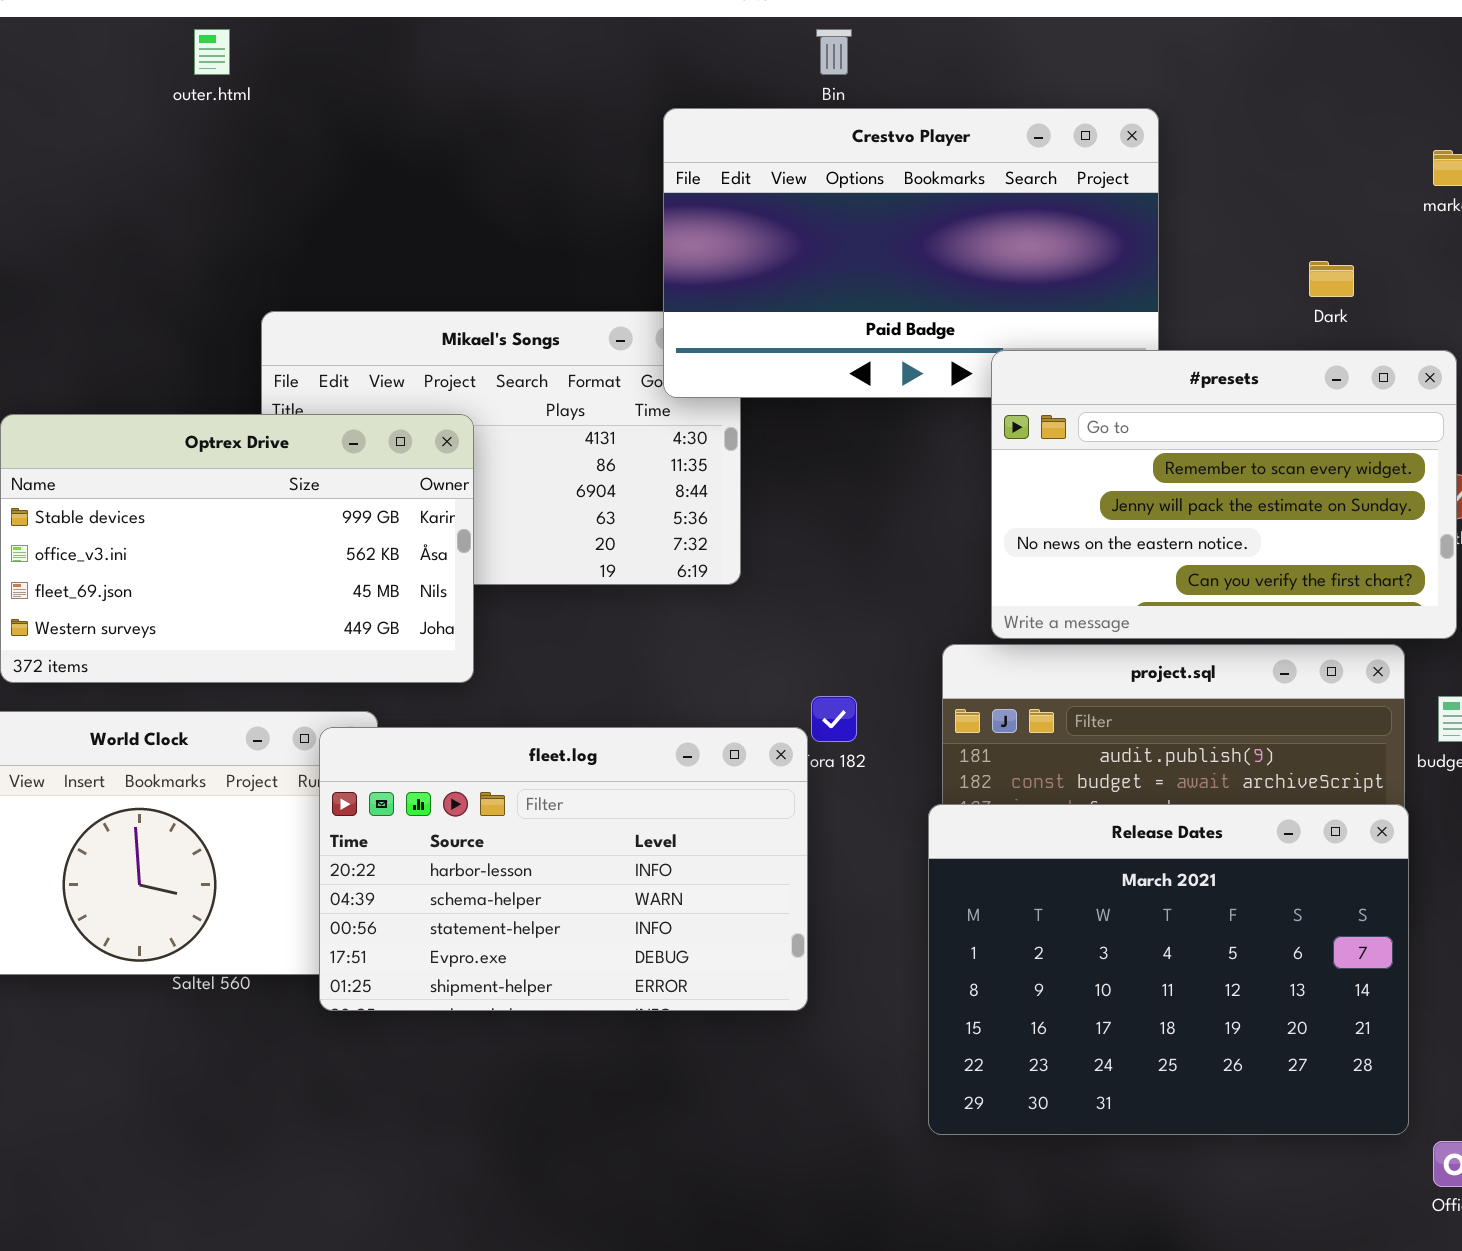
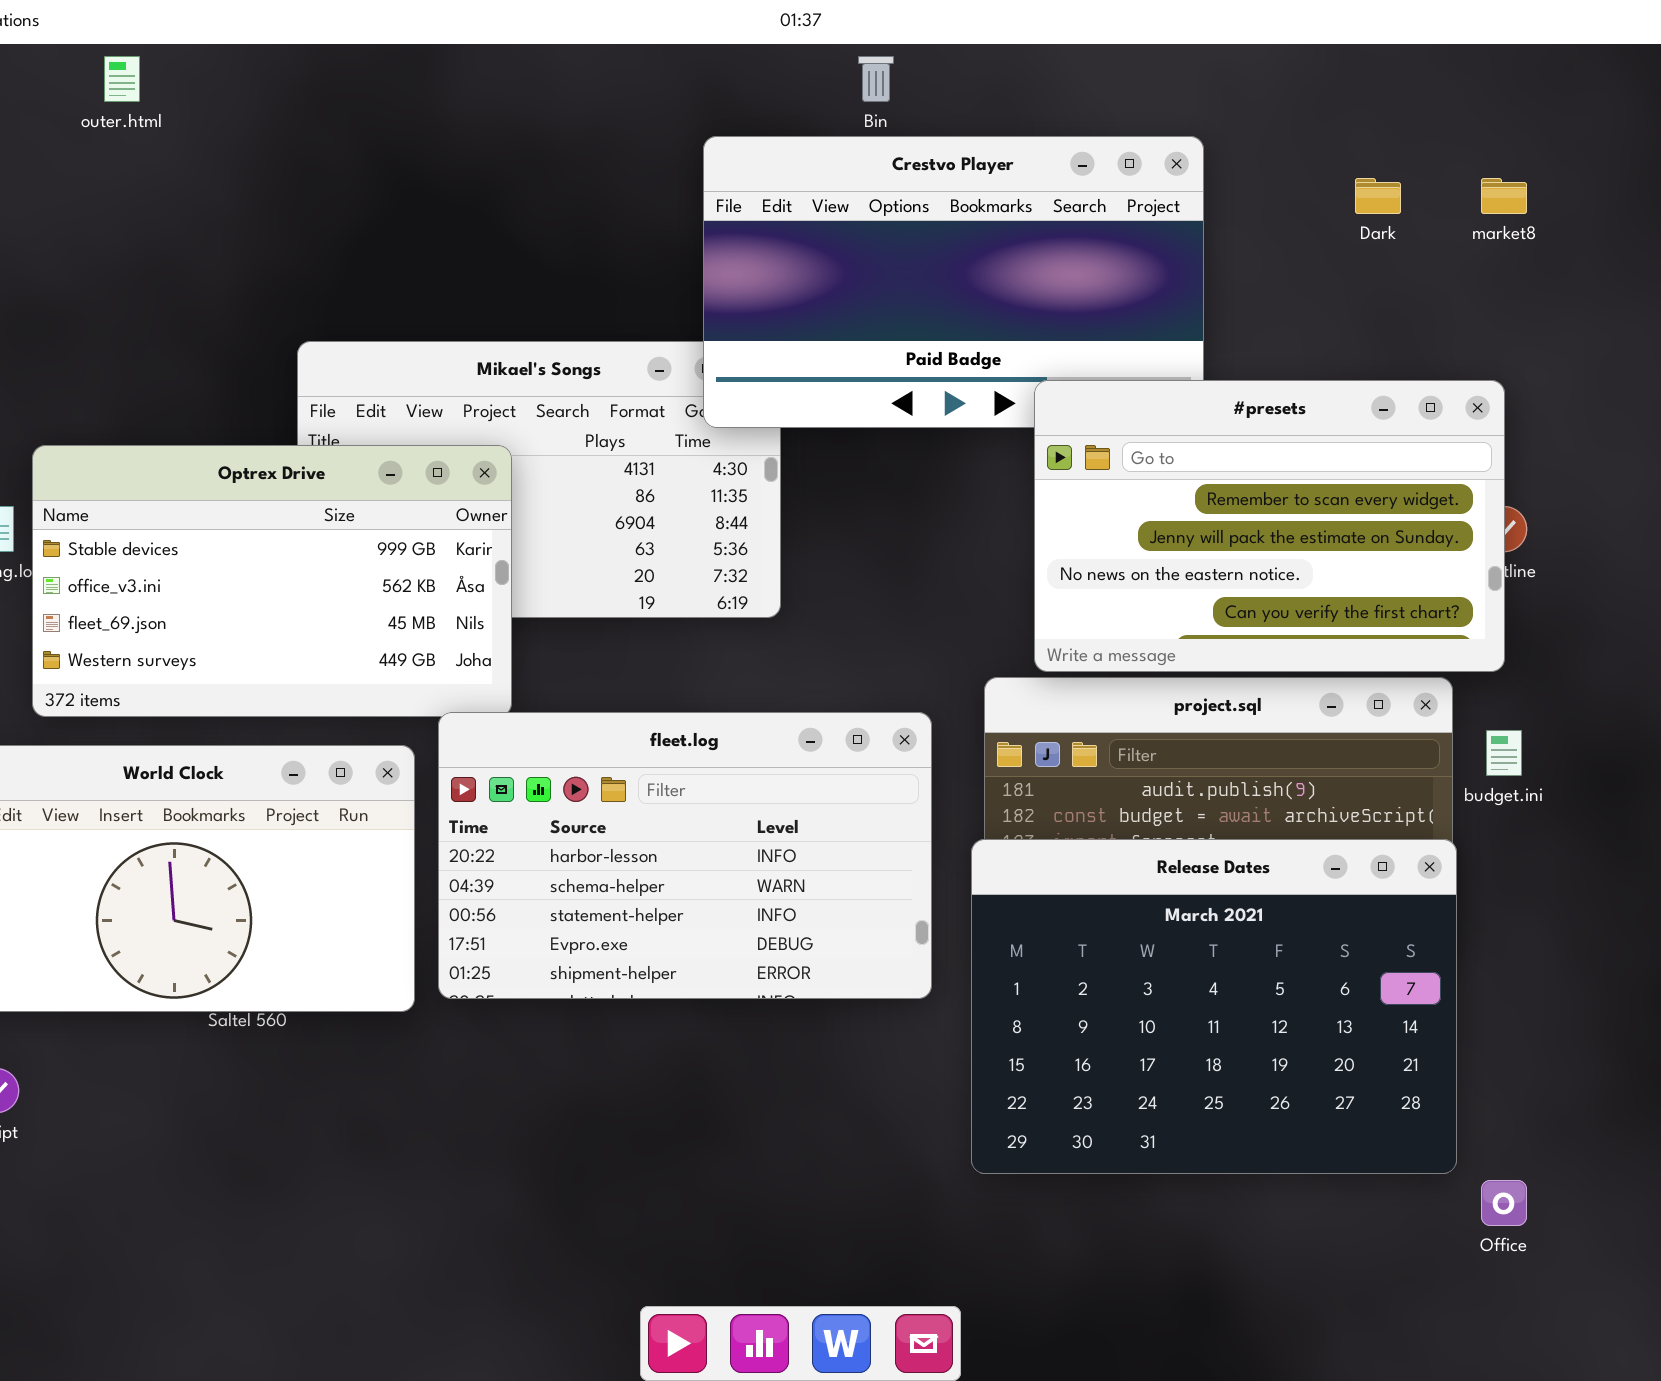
outer.html: [194,29,230,75] -> [104,56,140,102], moved
Dark: [1309,261,1354,297] -> [1355,178,1401,214], moved
fleet.log: [319,727,808,1011] -> [438,712,932,999], moved

